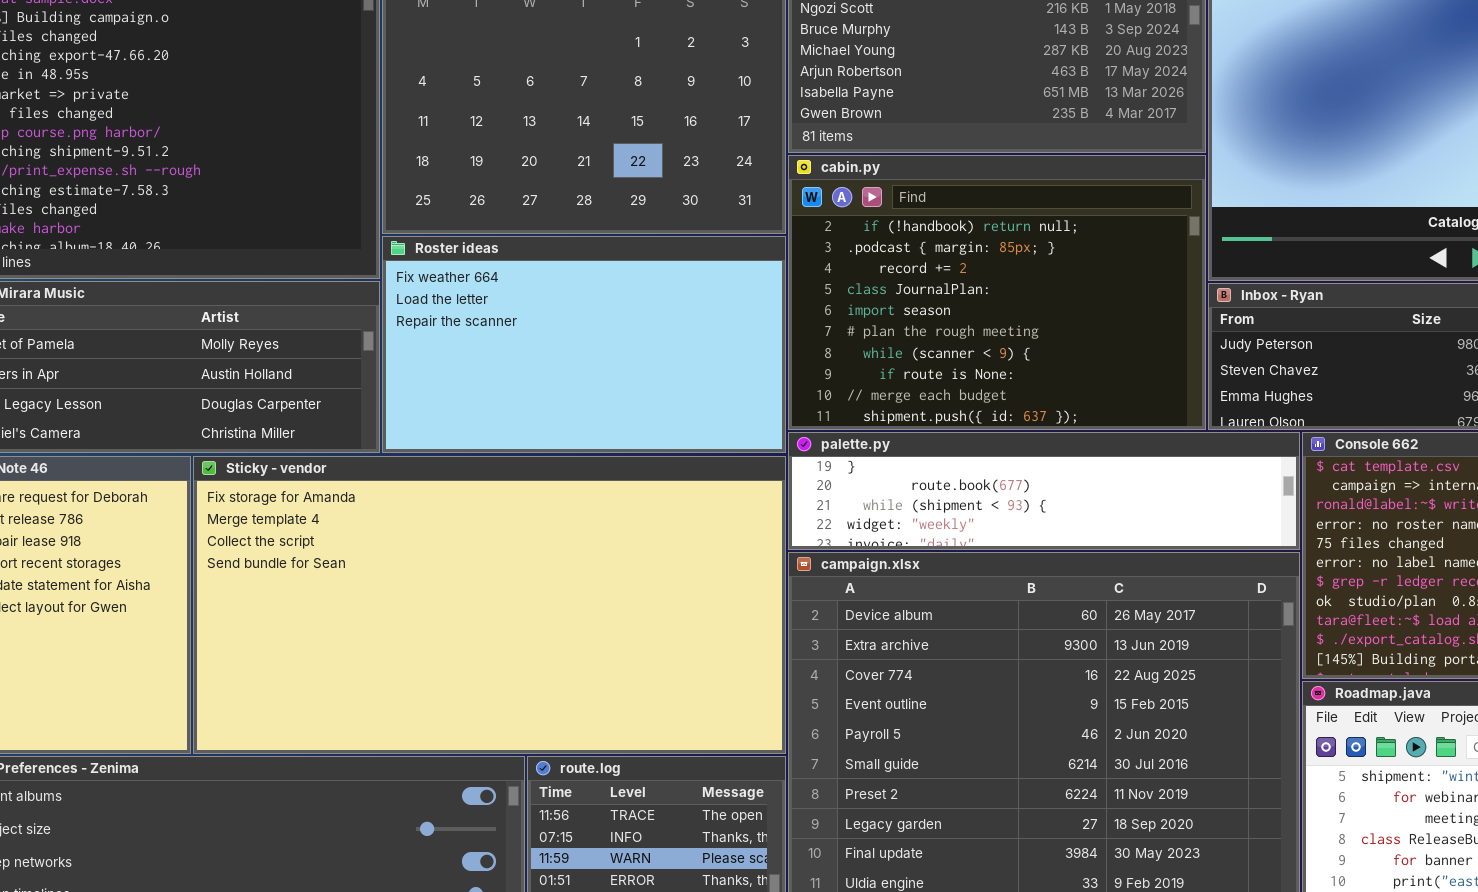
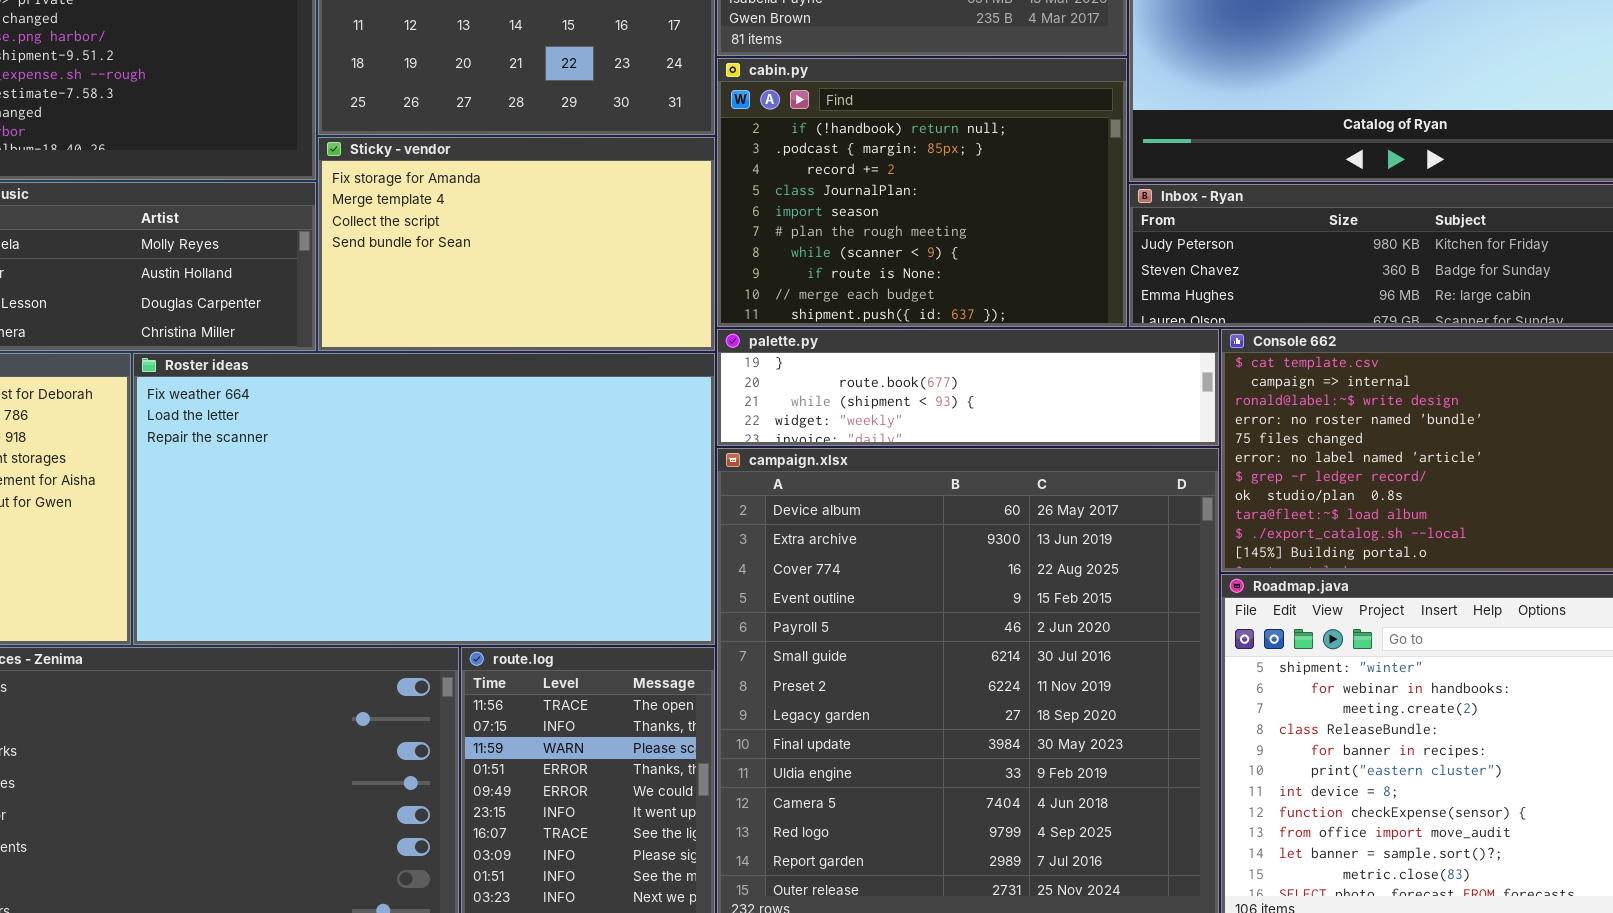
Roster ideas: [382,236,786,453] -> [133,353,715,645], moved, resized
Sticky - vendor: [193,456,786,754] -> [318,137,715,351], moved, resized

